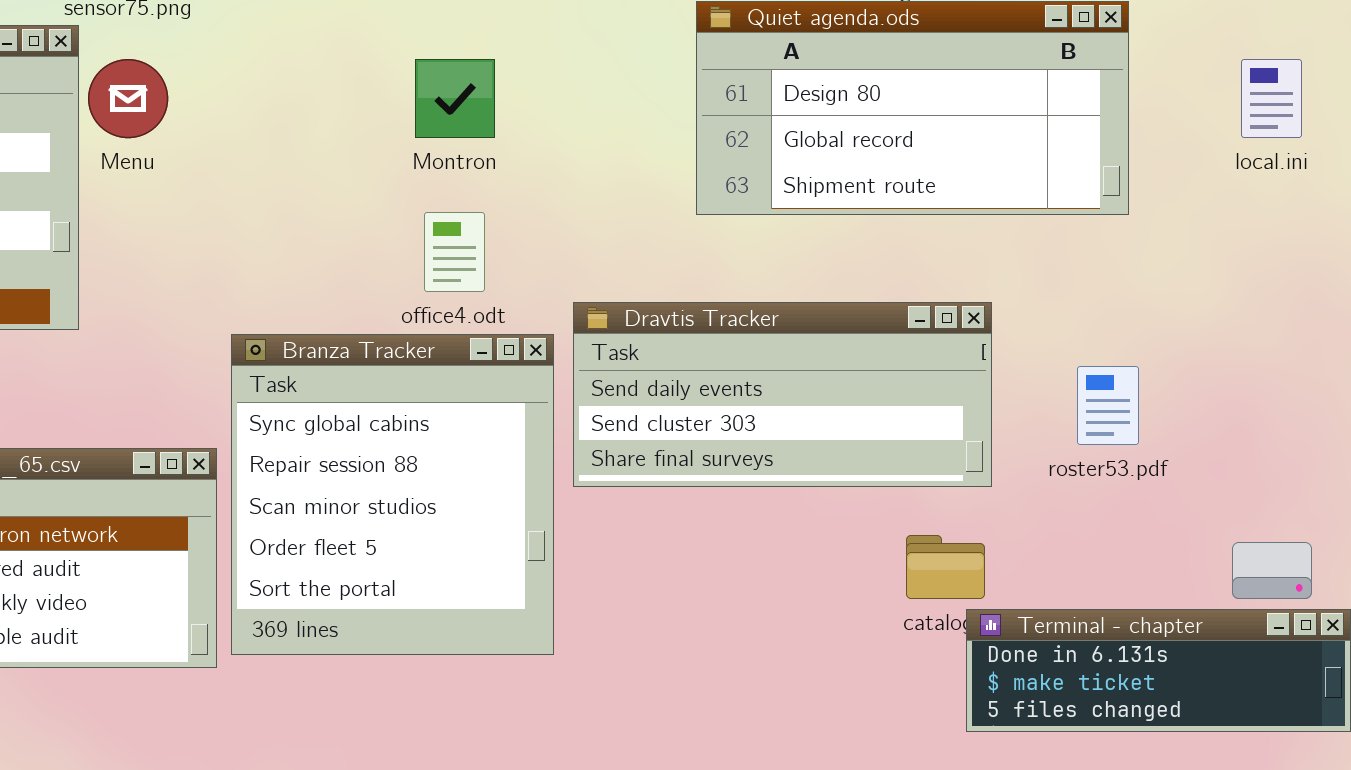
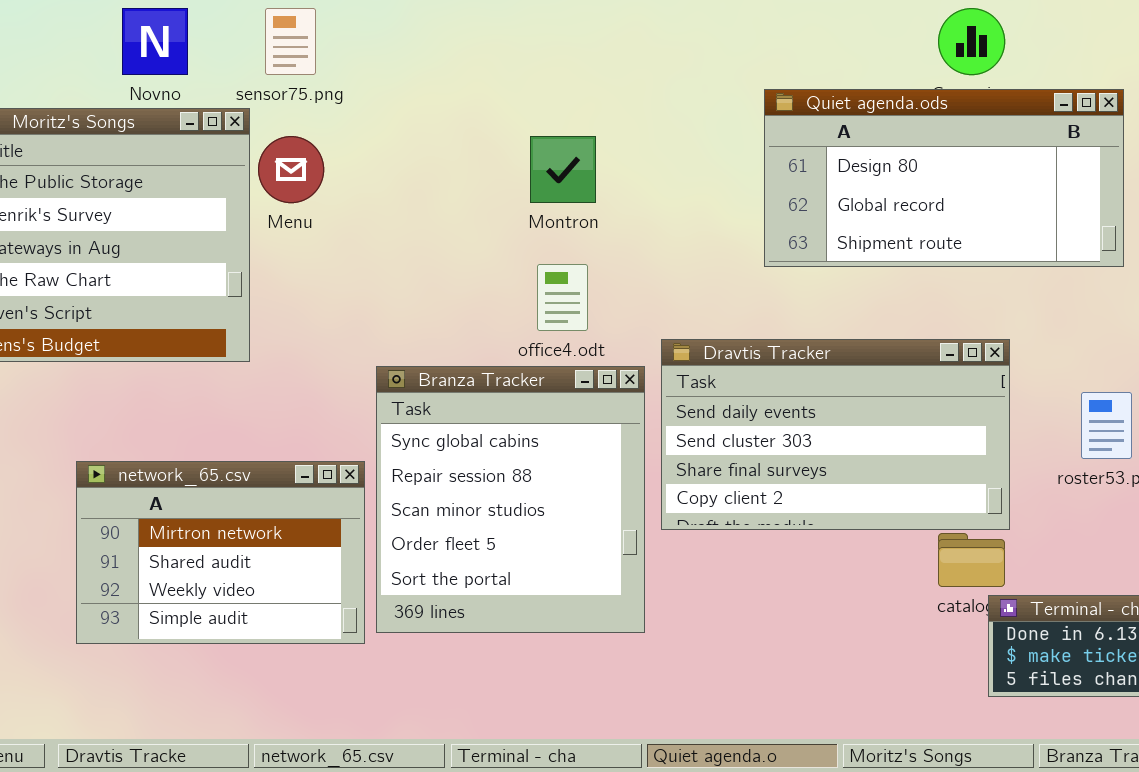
Dravtis Tracker: [573,302,992,487] -> [661,339,1010,530], resized

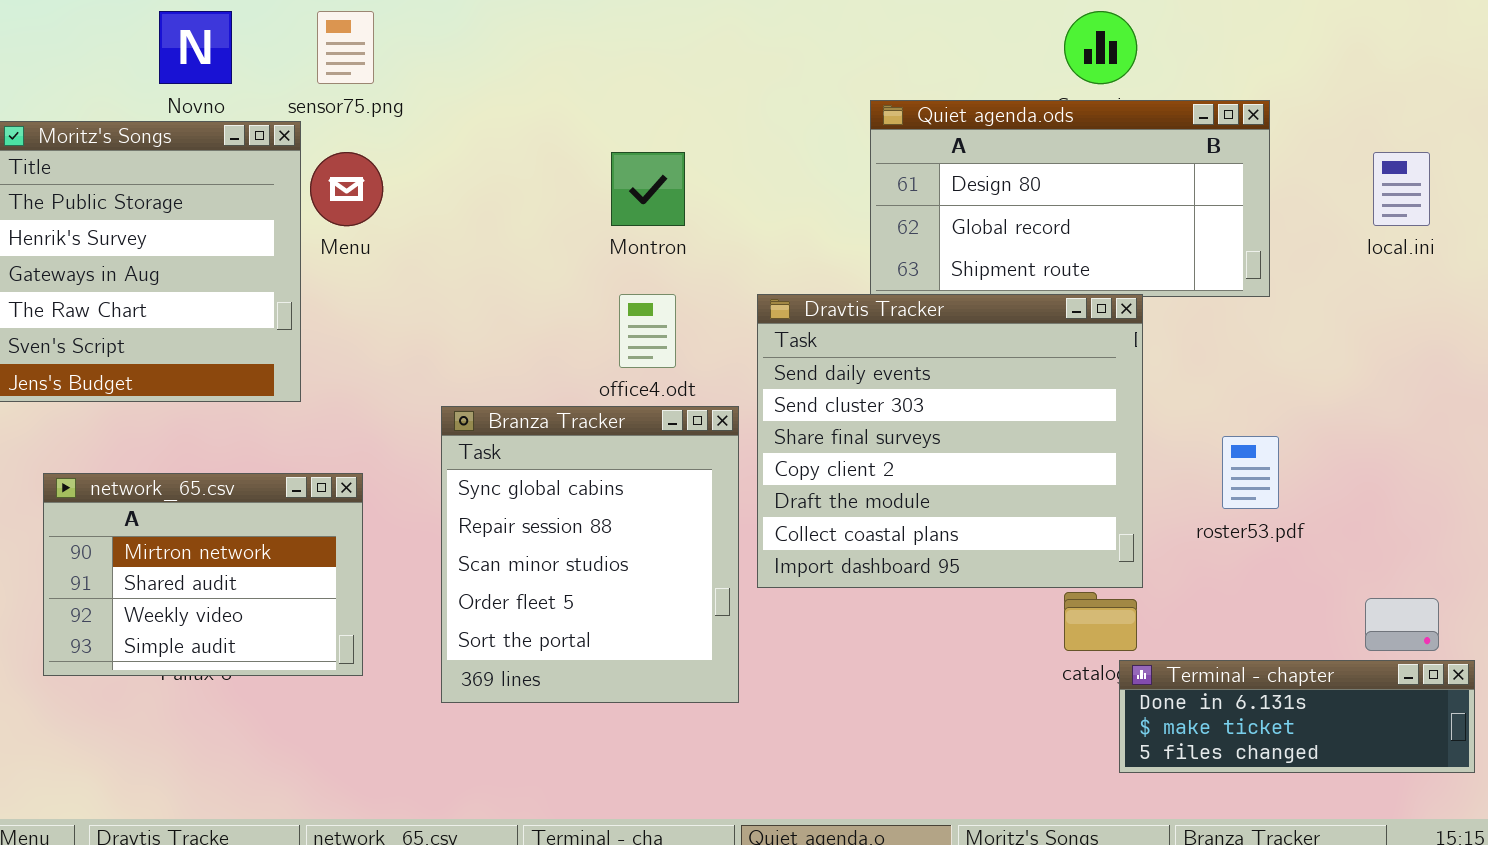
Dravtis Tracker: [661,339,1010,530] -> [757,294,1143,588], resized
network_65.csv: [76,461,365,644] -> [43,473,363,676], moved

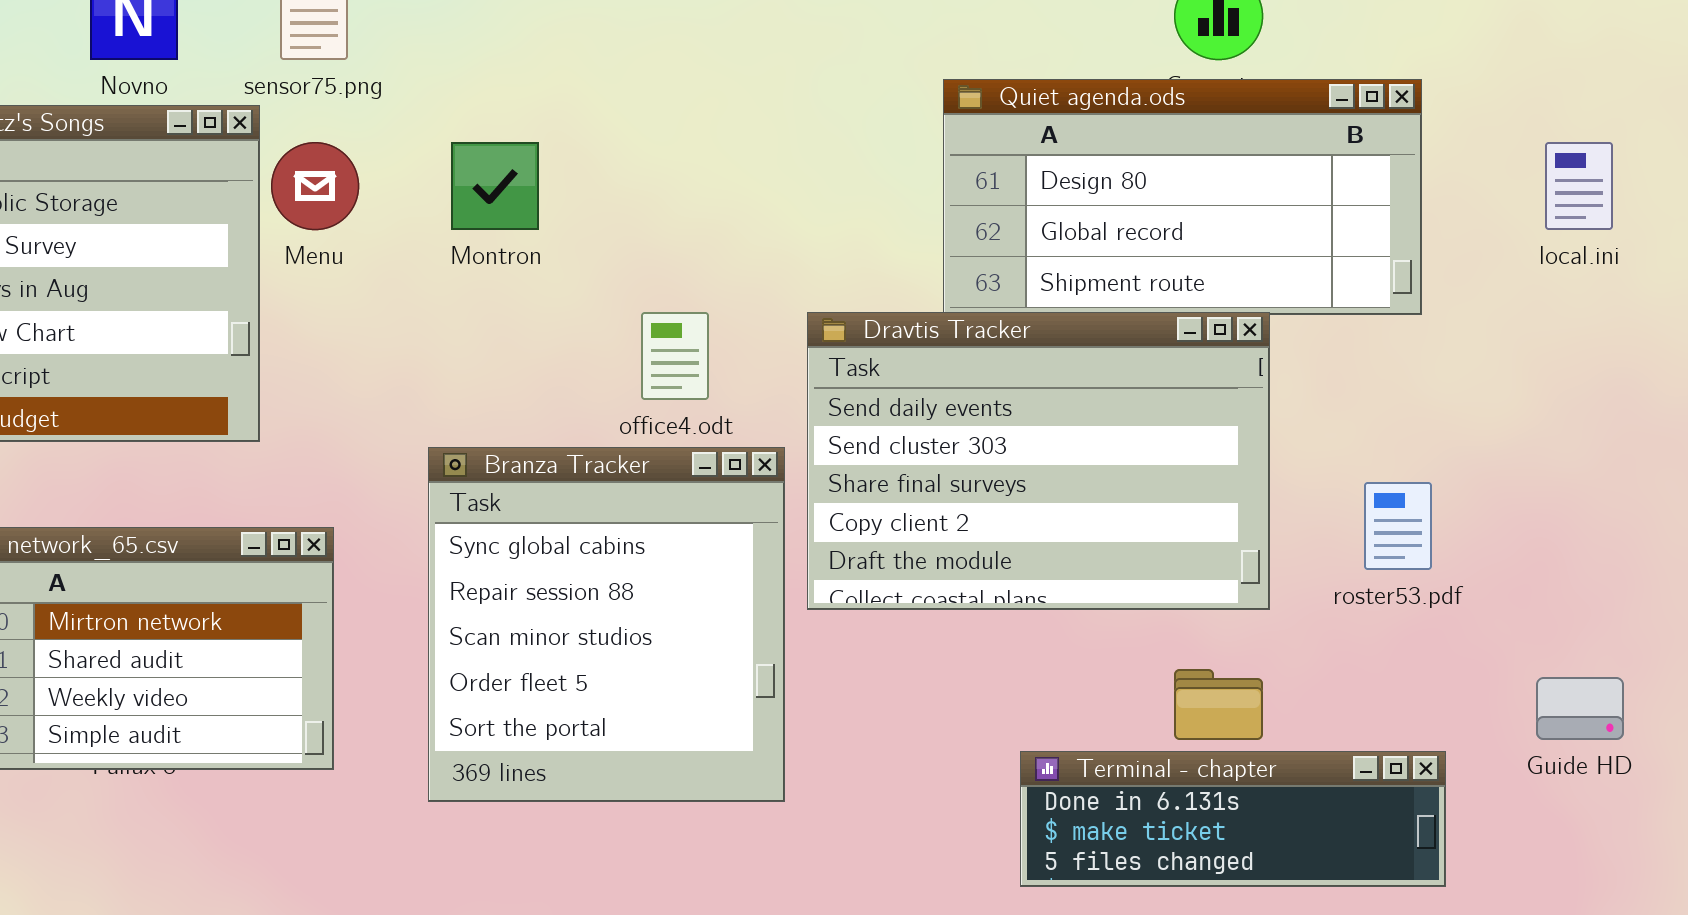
Montron: [611,152,685,226] -> [451,142,539,230], moved
Dravtis Tracker: [757,294,1143,588] -> [807,312,1270,610], resized
Terminal - chapter: [1119,660,1475,773] -> [1020,751,1446,887], moved

